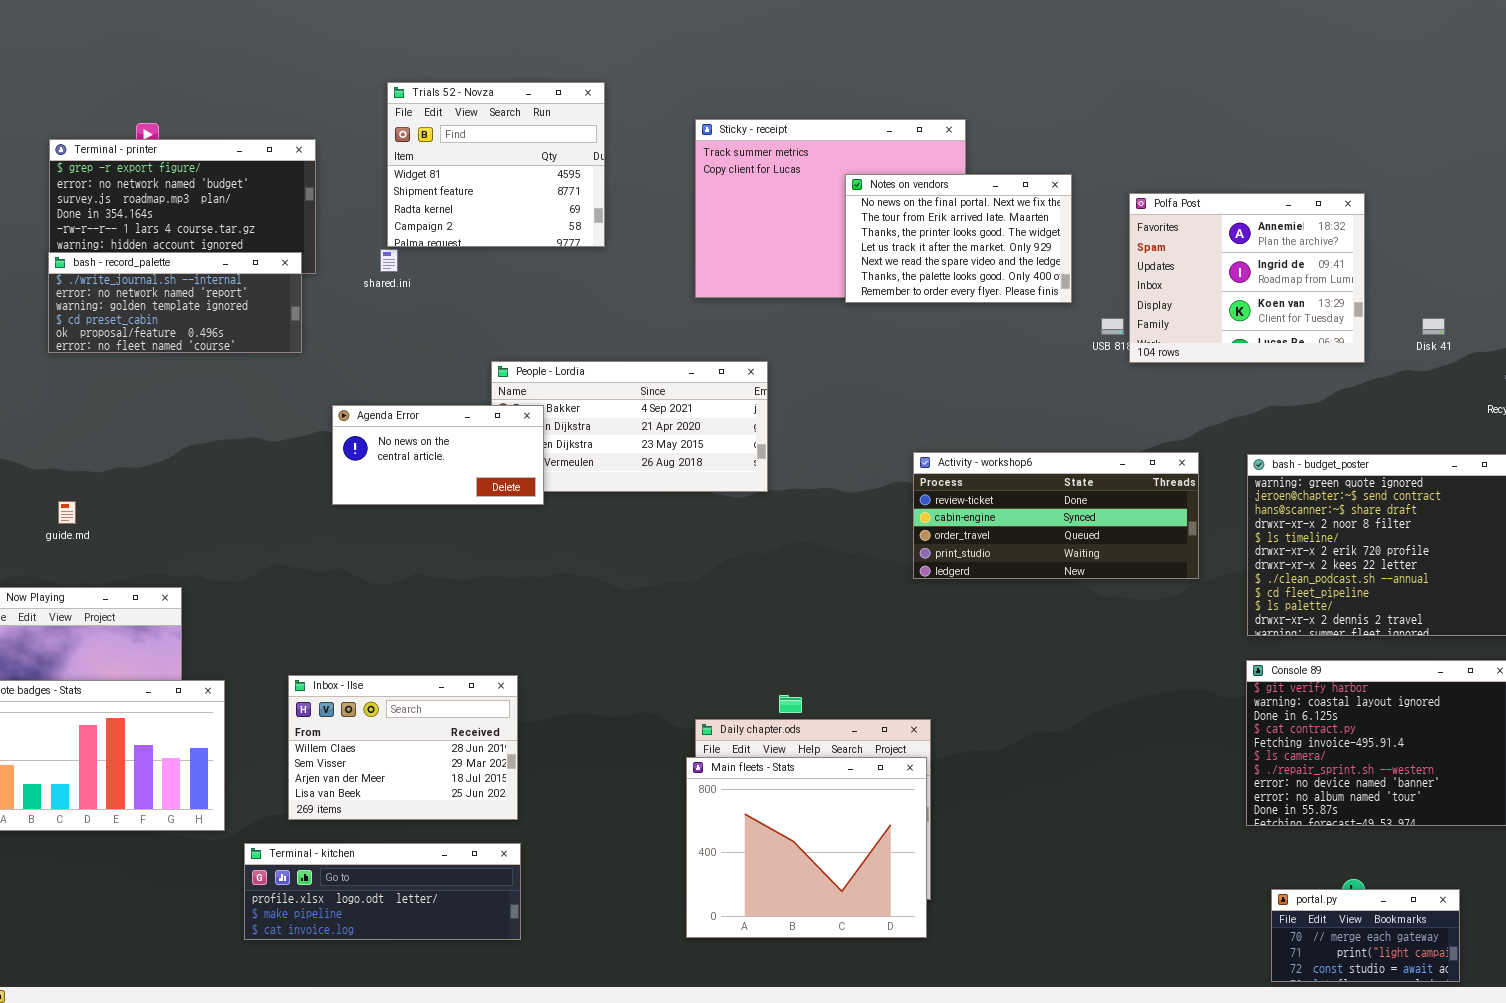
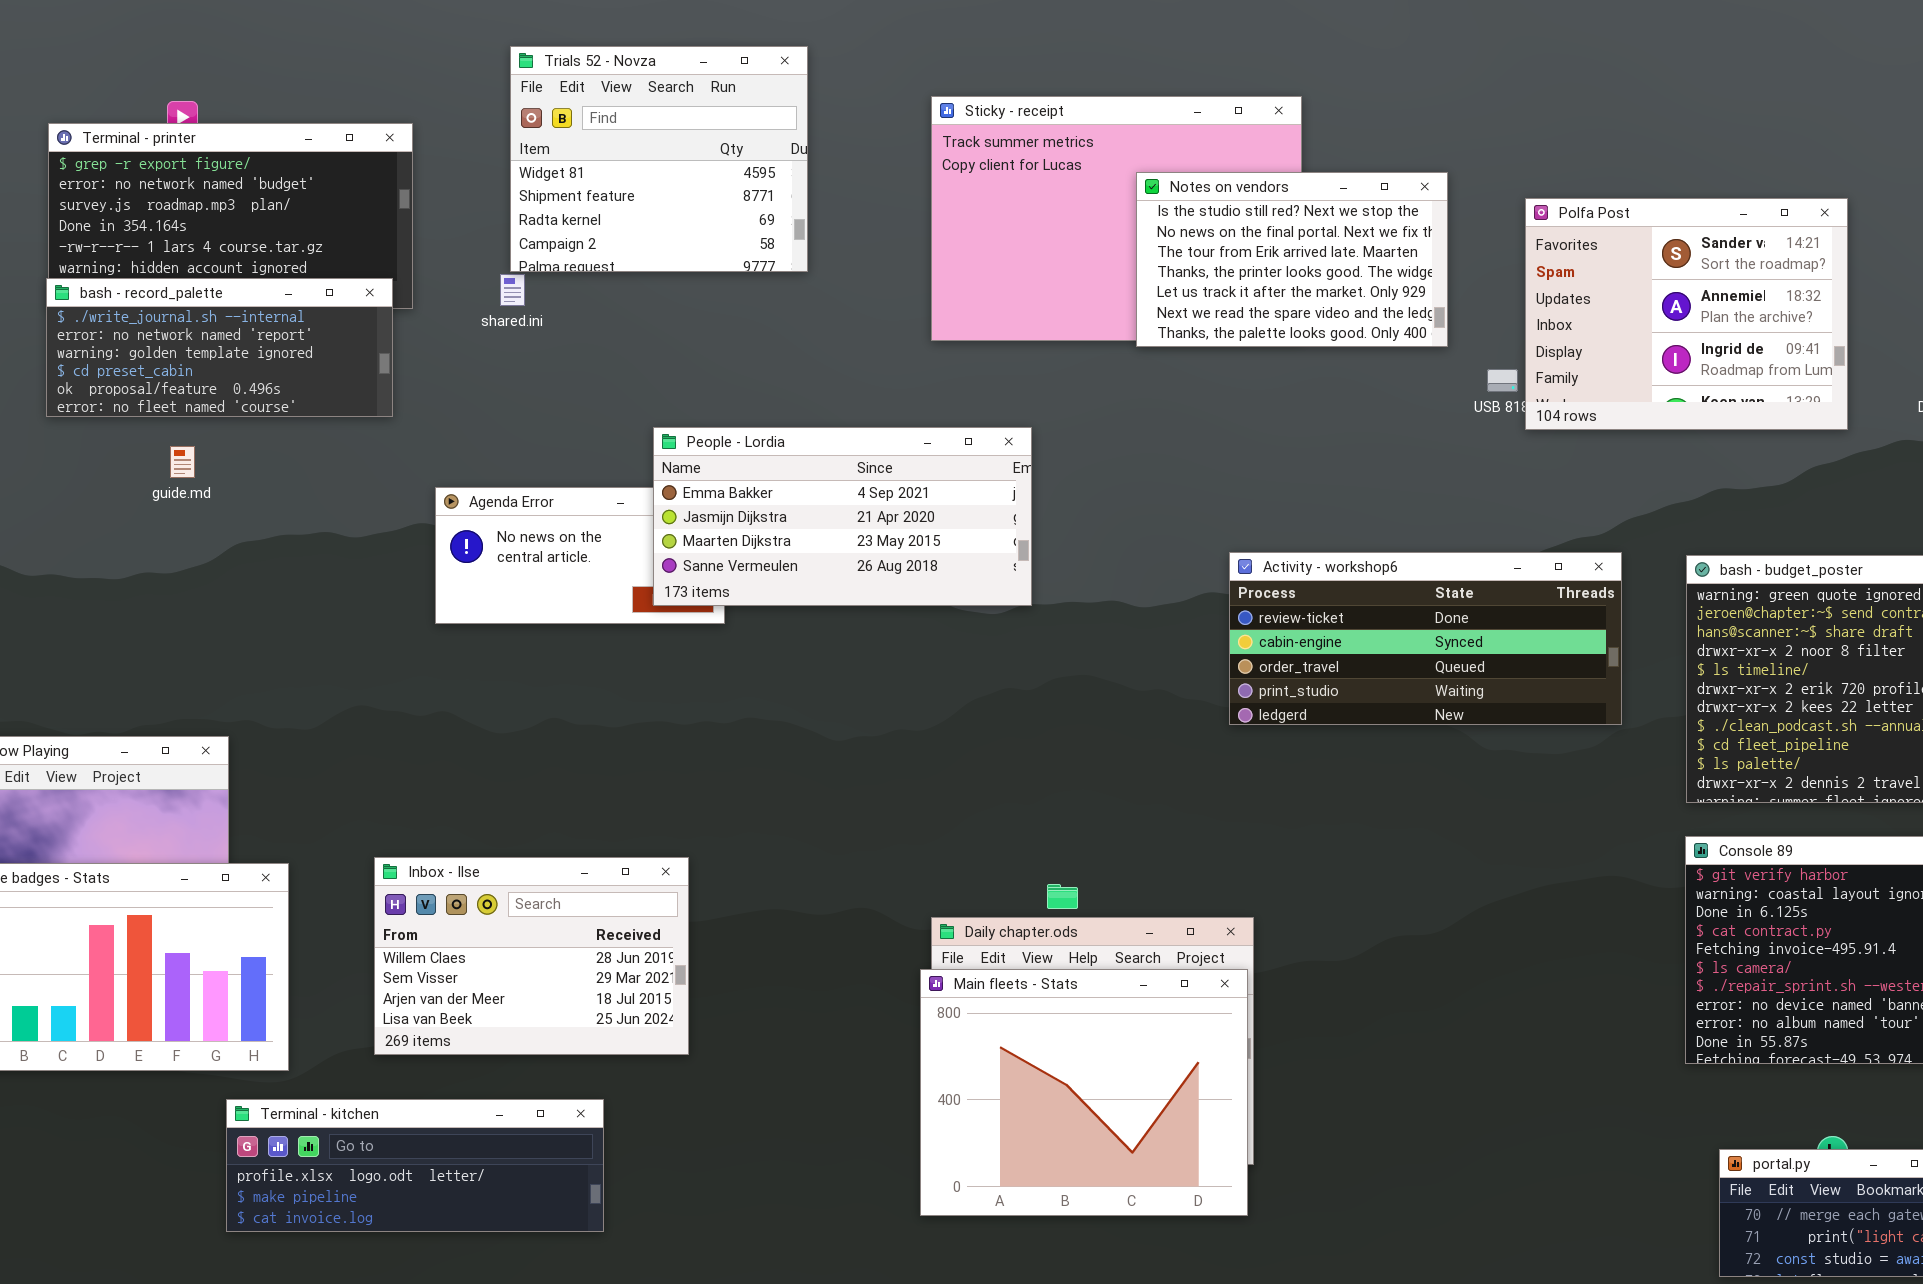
Notes on vendors: [845,174,1072,303] -> [1136,172,1448,347], scrolled up 1 row
Polfa Post: [1129,193,1365,363] -> [1525,198,1848,430], scrolled up 1 row
People - Lordia: [491,361,768,492] -> [653,427,1032,606], raised
guide.md: [58,501,76,524] -> [170,446,195,478], moved
Terminal - kitchen: [244,843,521,940] -> [226,1099,604,1232], moved

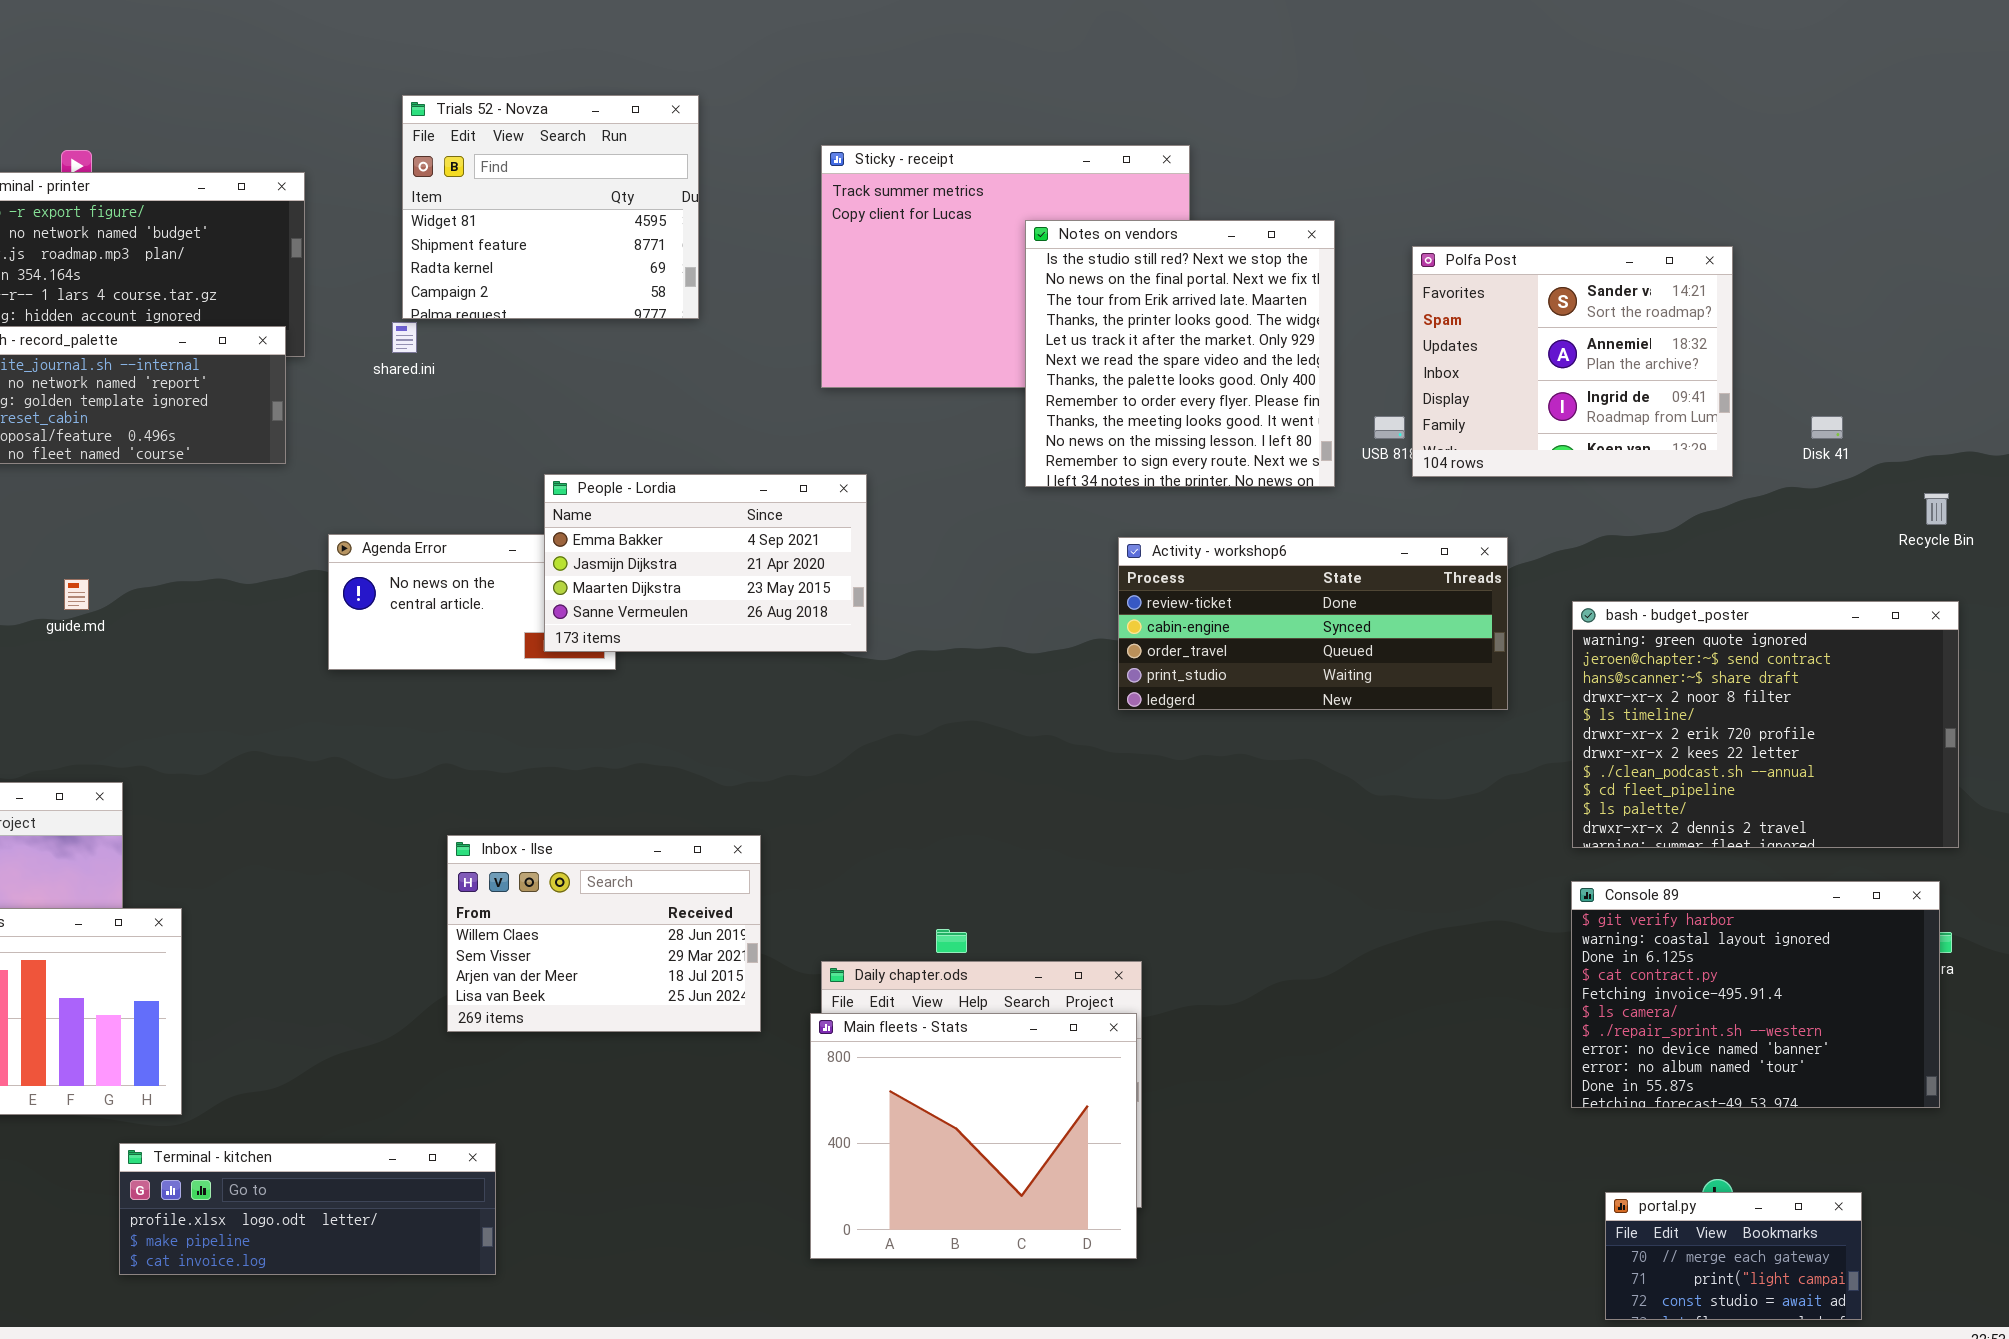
Notes on vendors: [1136,172,1448,347] -> [1025,220,1335,487], resized
People - Lordia: [653,427,1032,606] -> [544,474,867,652], resized
guide.md: [170,446,195,478] -> [64,579,89,610], moved
Activity - workshop6: [1229,552,1622,725] -> [1118,537,1508,710], moved
Inbox - Ilse: [374,857,689,1055] -> [447,835,761,1032], moved

